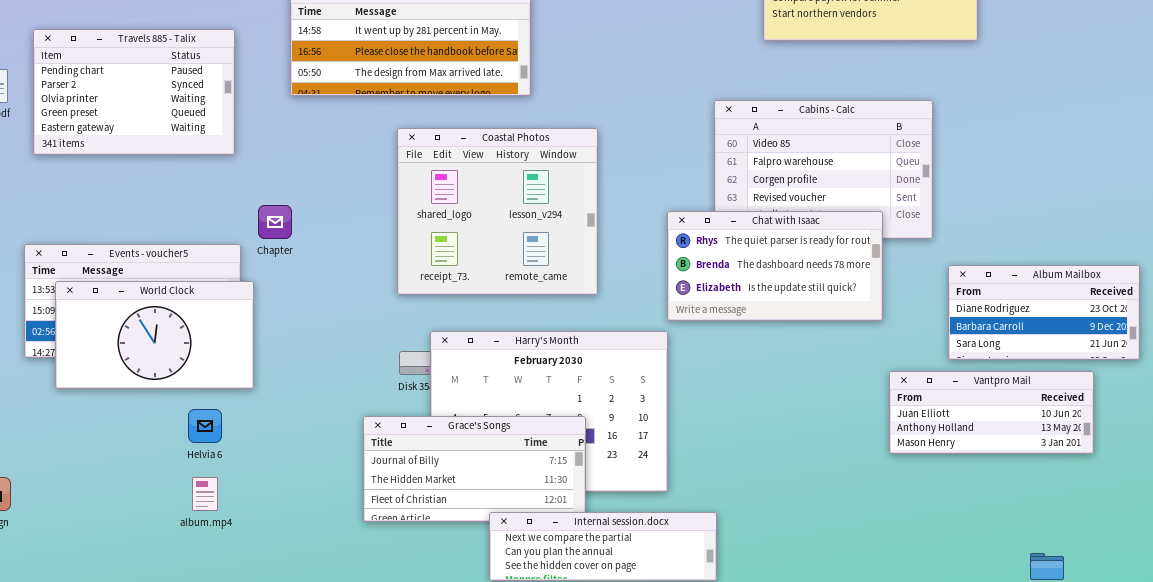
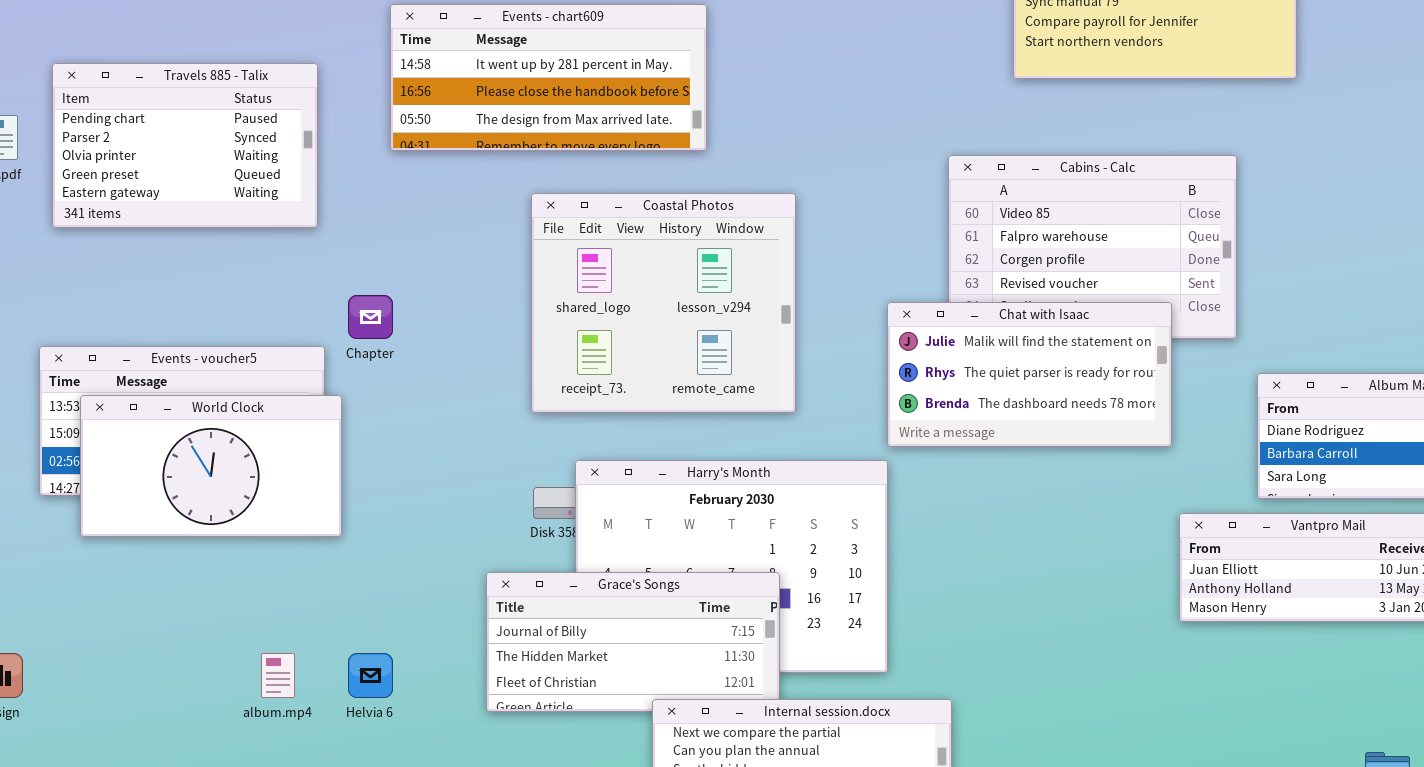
Chat with Isaac: [667,211,883,321] -> [887,302,1172,447], scrolled up 1 row
Helvia 6: [188,409,222,443] -> [348,653,393,698], moved

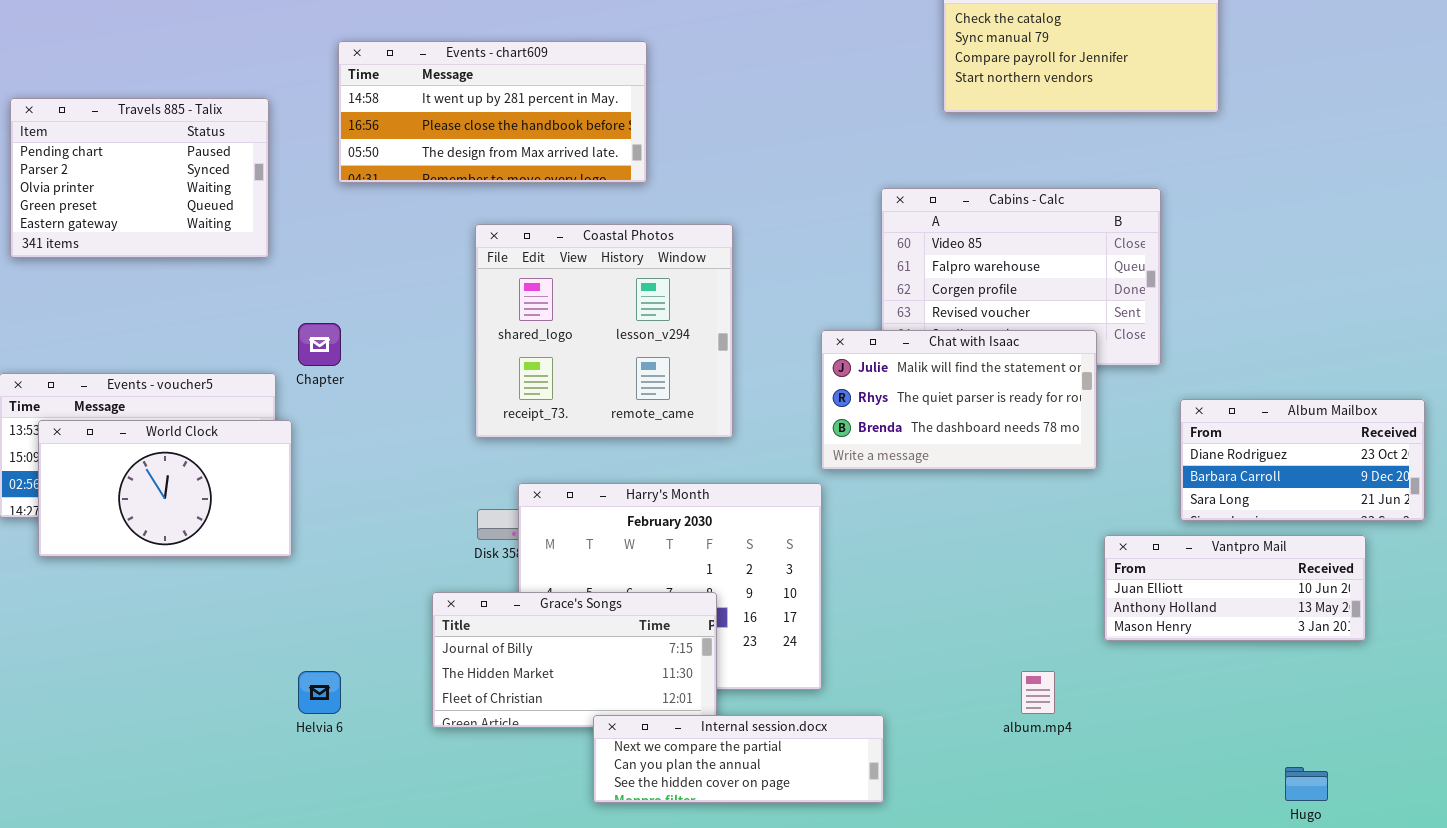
album.mp4: [261,653,295,698] -> [1021,671,1055,714], moved

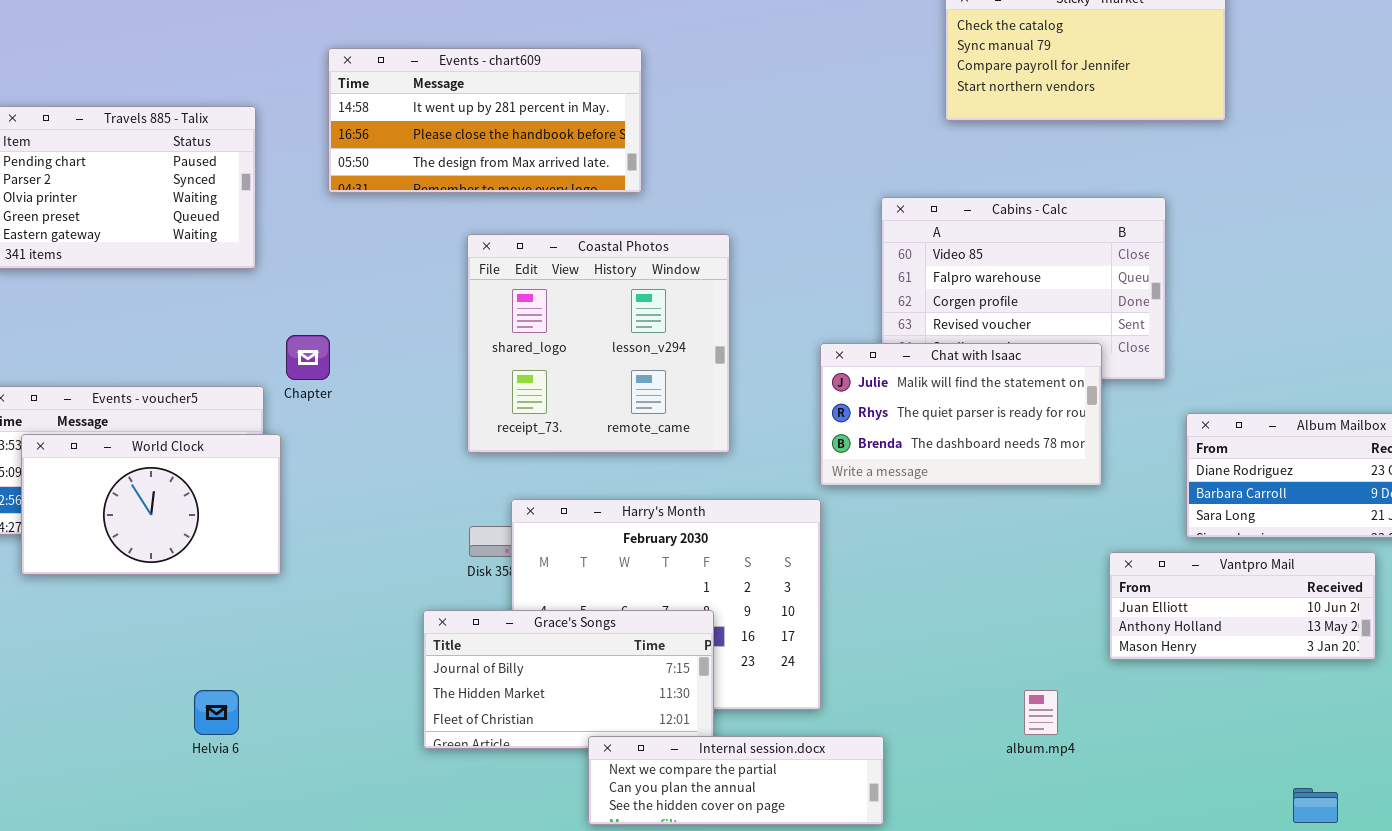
Helvia 6: [298,671,341,714] -> [194,690,239,735], moved

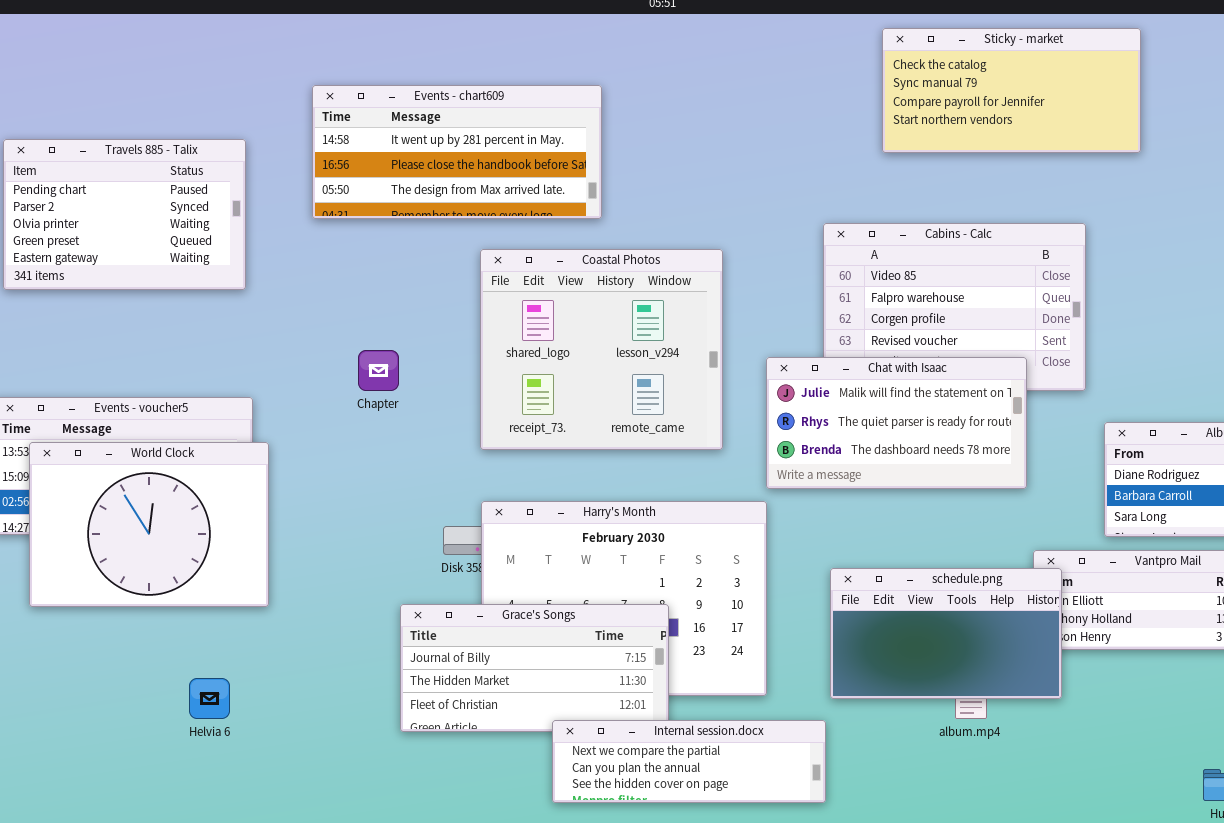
Coastal Photos: [467,234,730,453] -> [480,249,723,450], moved
Chapter: [286,335,330,380] -> [358,350,399,391], moved
World Clock: [21,434,281,575] -> [29,442,269,607], resized
schedule.png: none -> [830,568,1062,699], opened

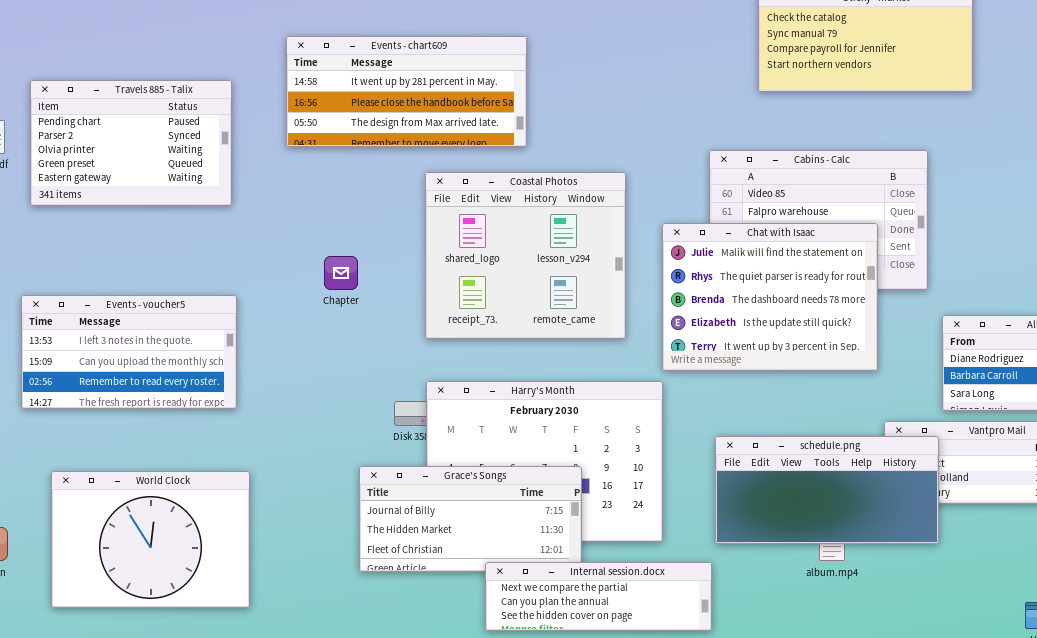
Chat with Isaac: [766,357,1027,489] -> [662,223,878,371], resized
World Clock: [29,442,269,607] -> [51,471,250,608], moved
schedule.png: [830,568,1062,699] -> [715,436,939,544], resized

